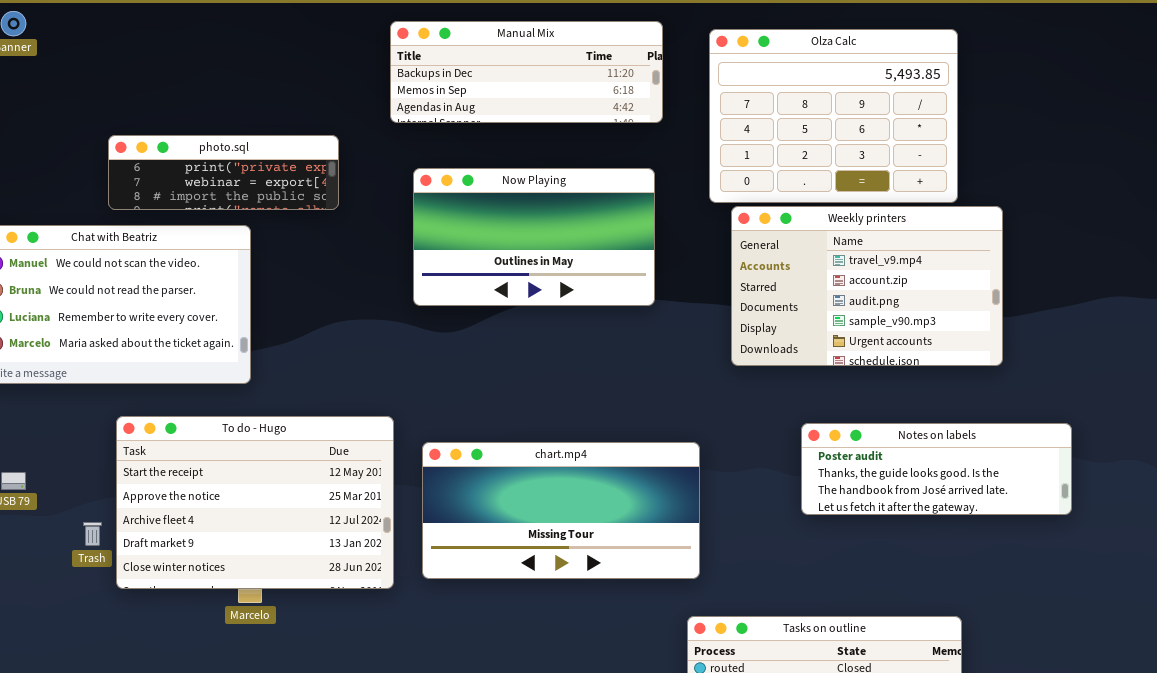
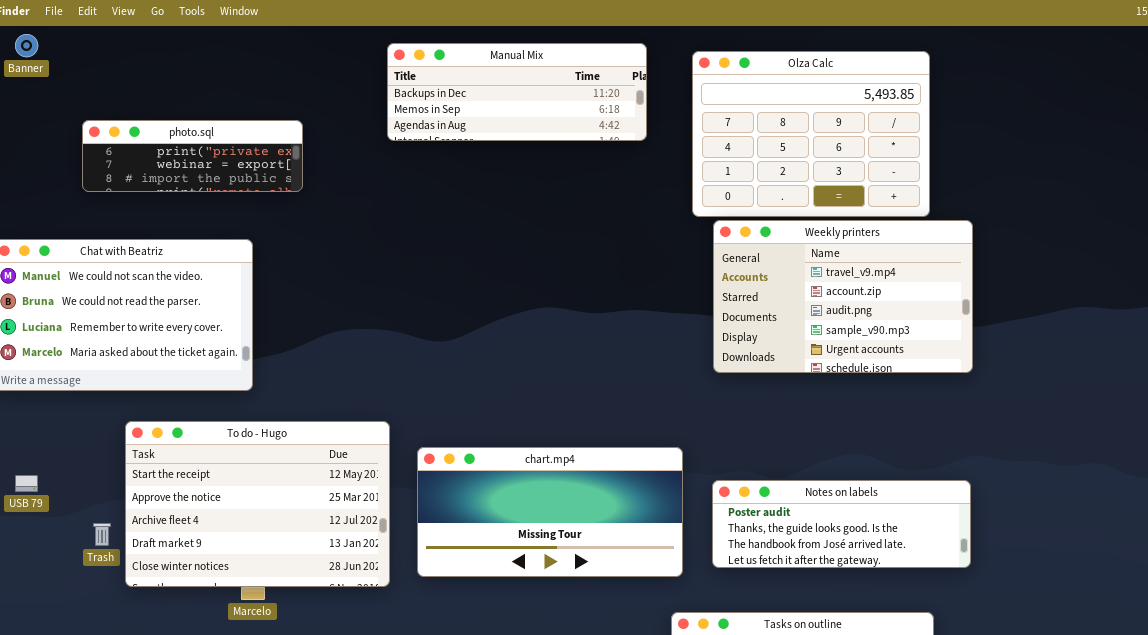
photo.sql: [108,135,339,210] -> [82,120,303,192], moved
Now Playing: [413,168,655,306] -> none, closed
Notes on labels: [801,423,1072,515] -> [712,480,971,568], moved

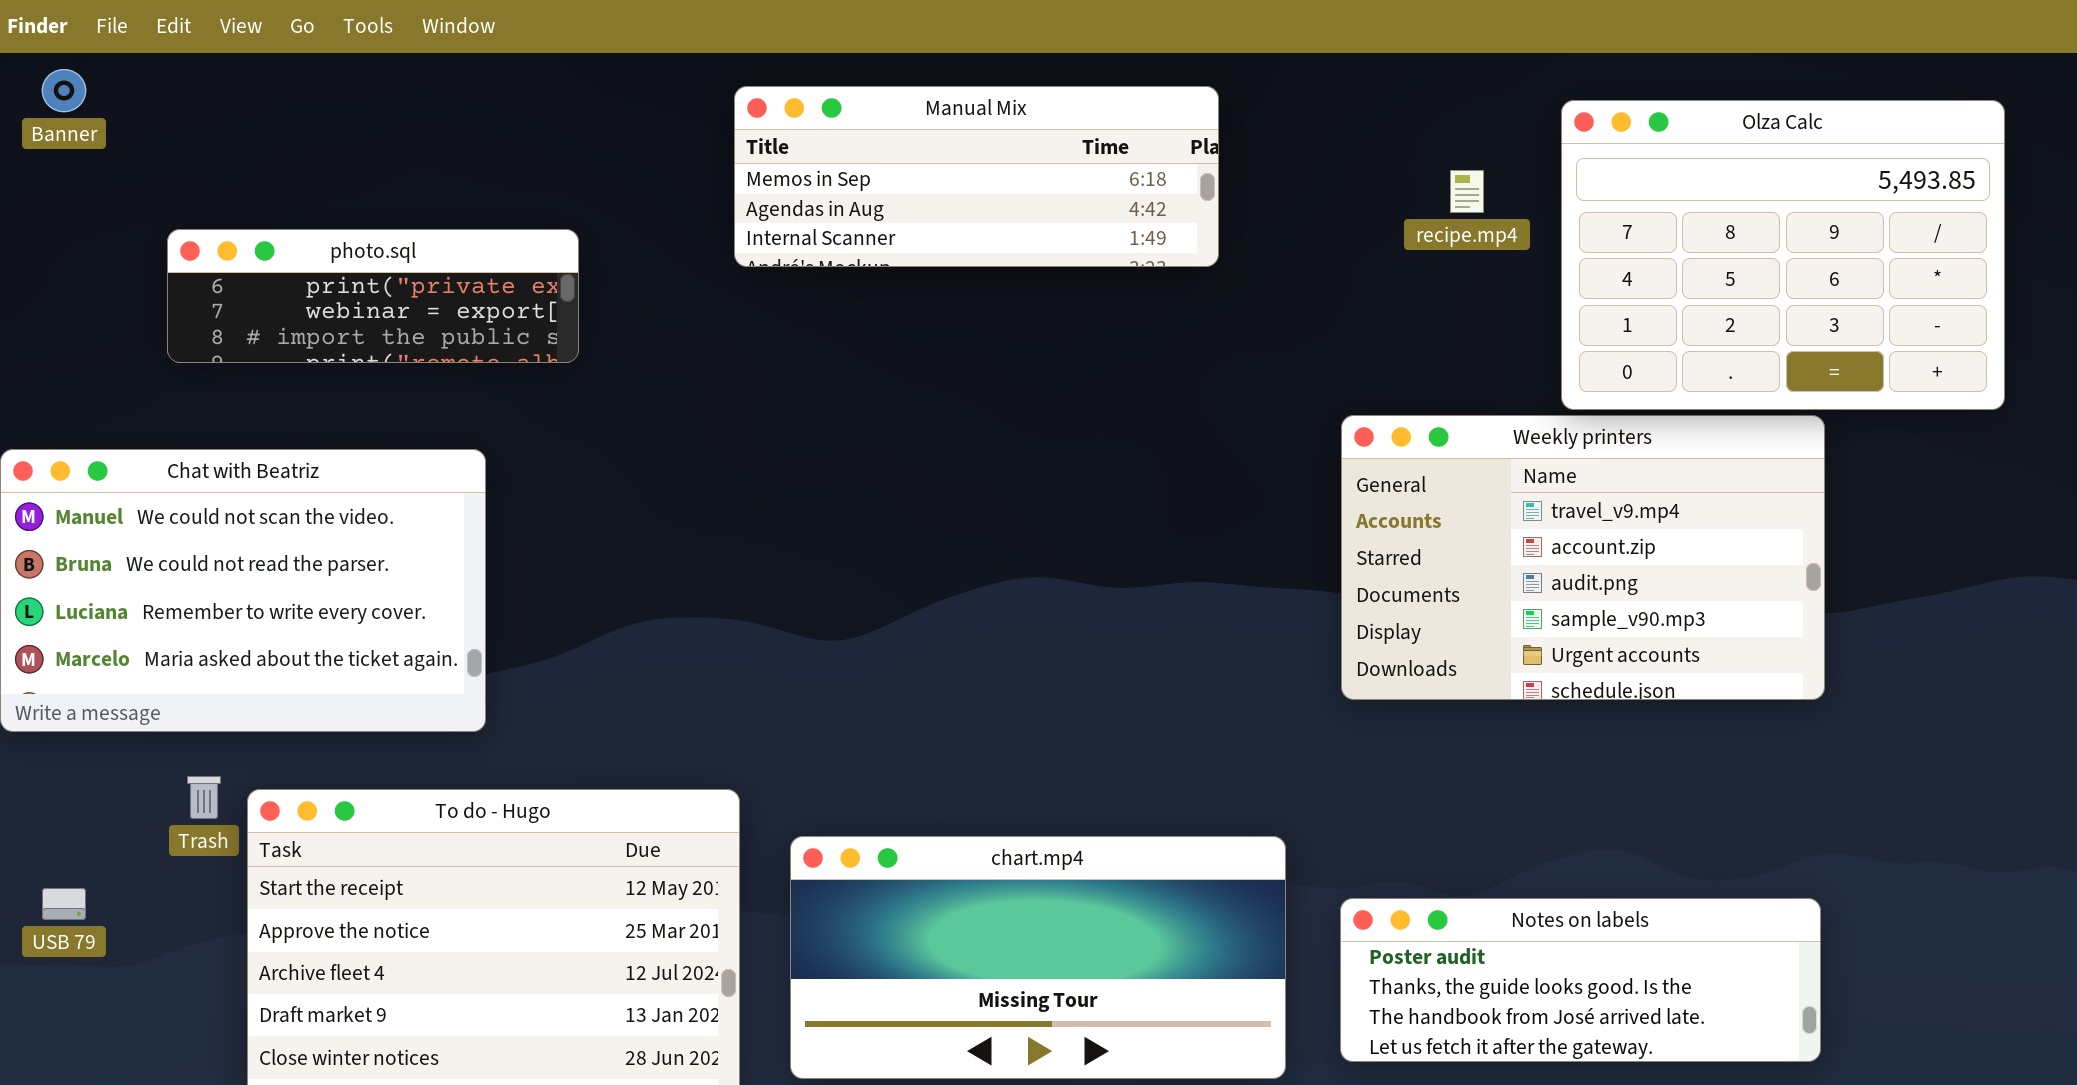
Manual Mix: [387,43,647,141] -> [734,86,1219,267], scrolled down 1 row
Olza Calc: [692,51,930,217] -> [1561,100,2005,410], moved
Trash: [93,523,111,546] -> [187,776,221,819], moved

